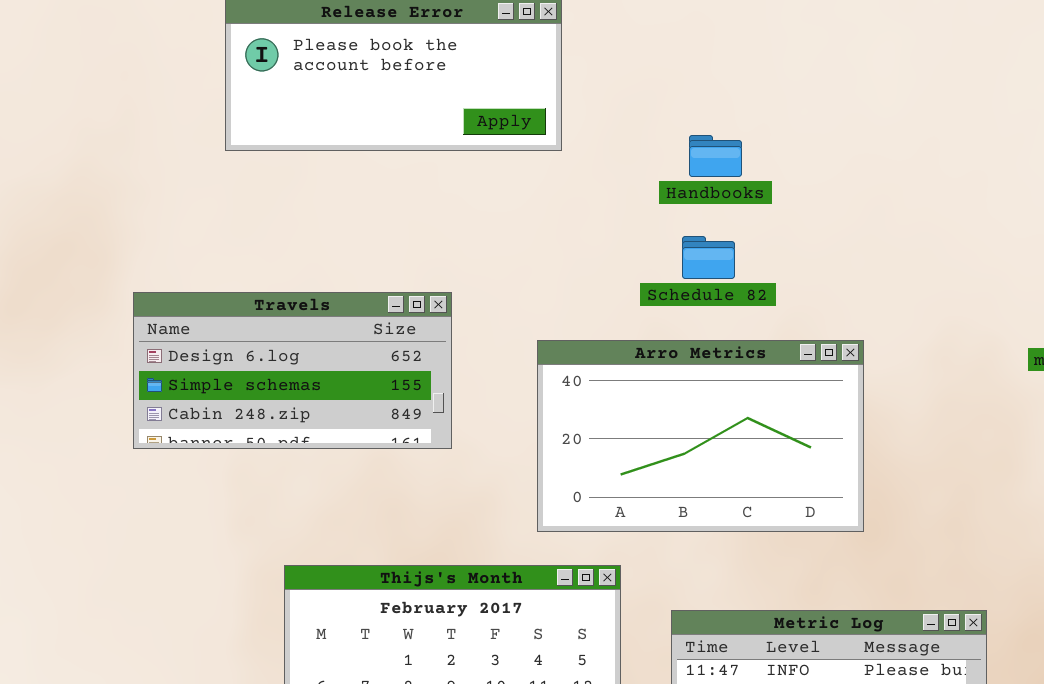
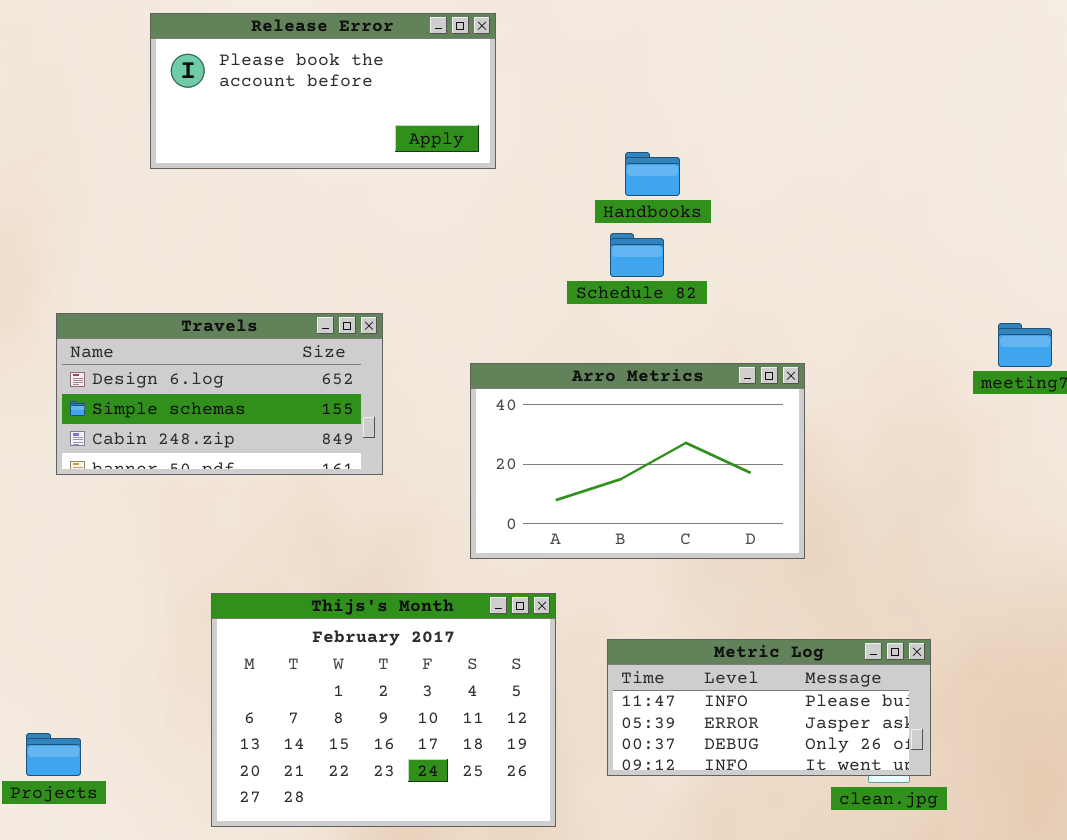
Schedule 82: [682,236,735,279] -> [610,233,664,277], moved

